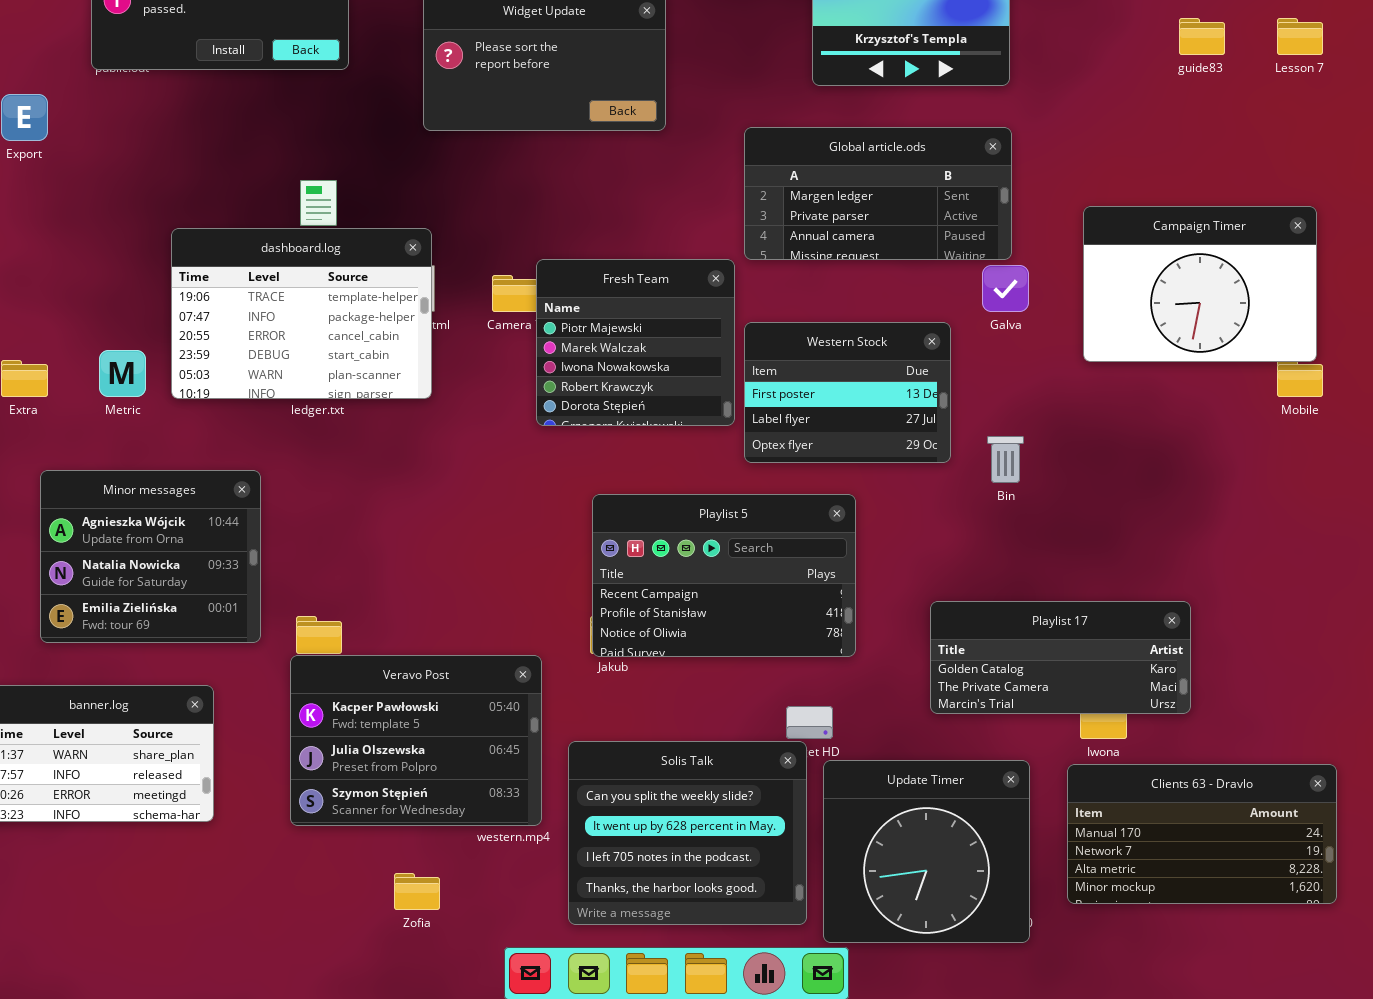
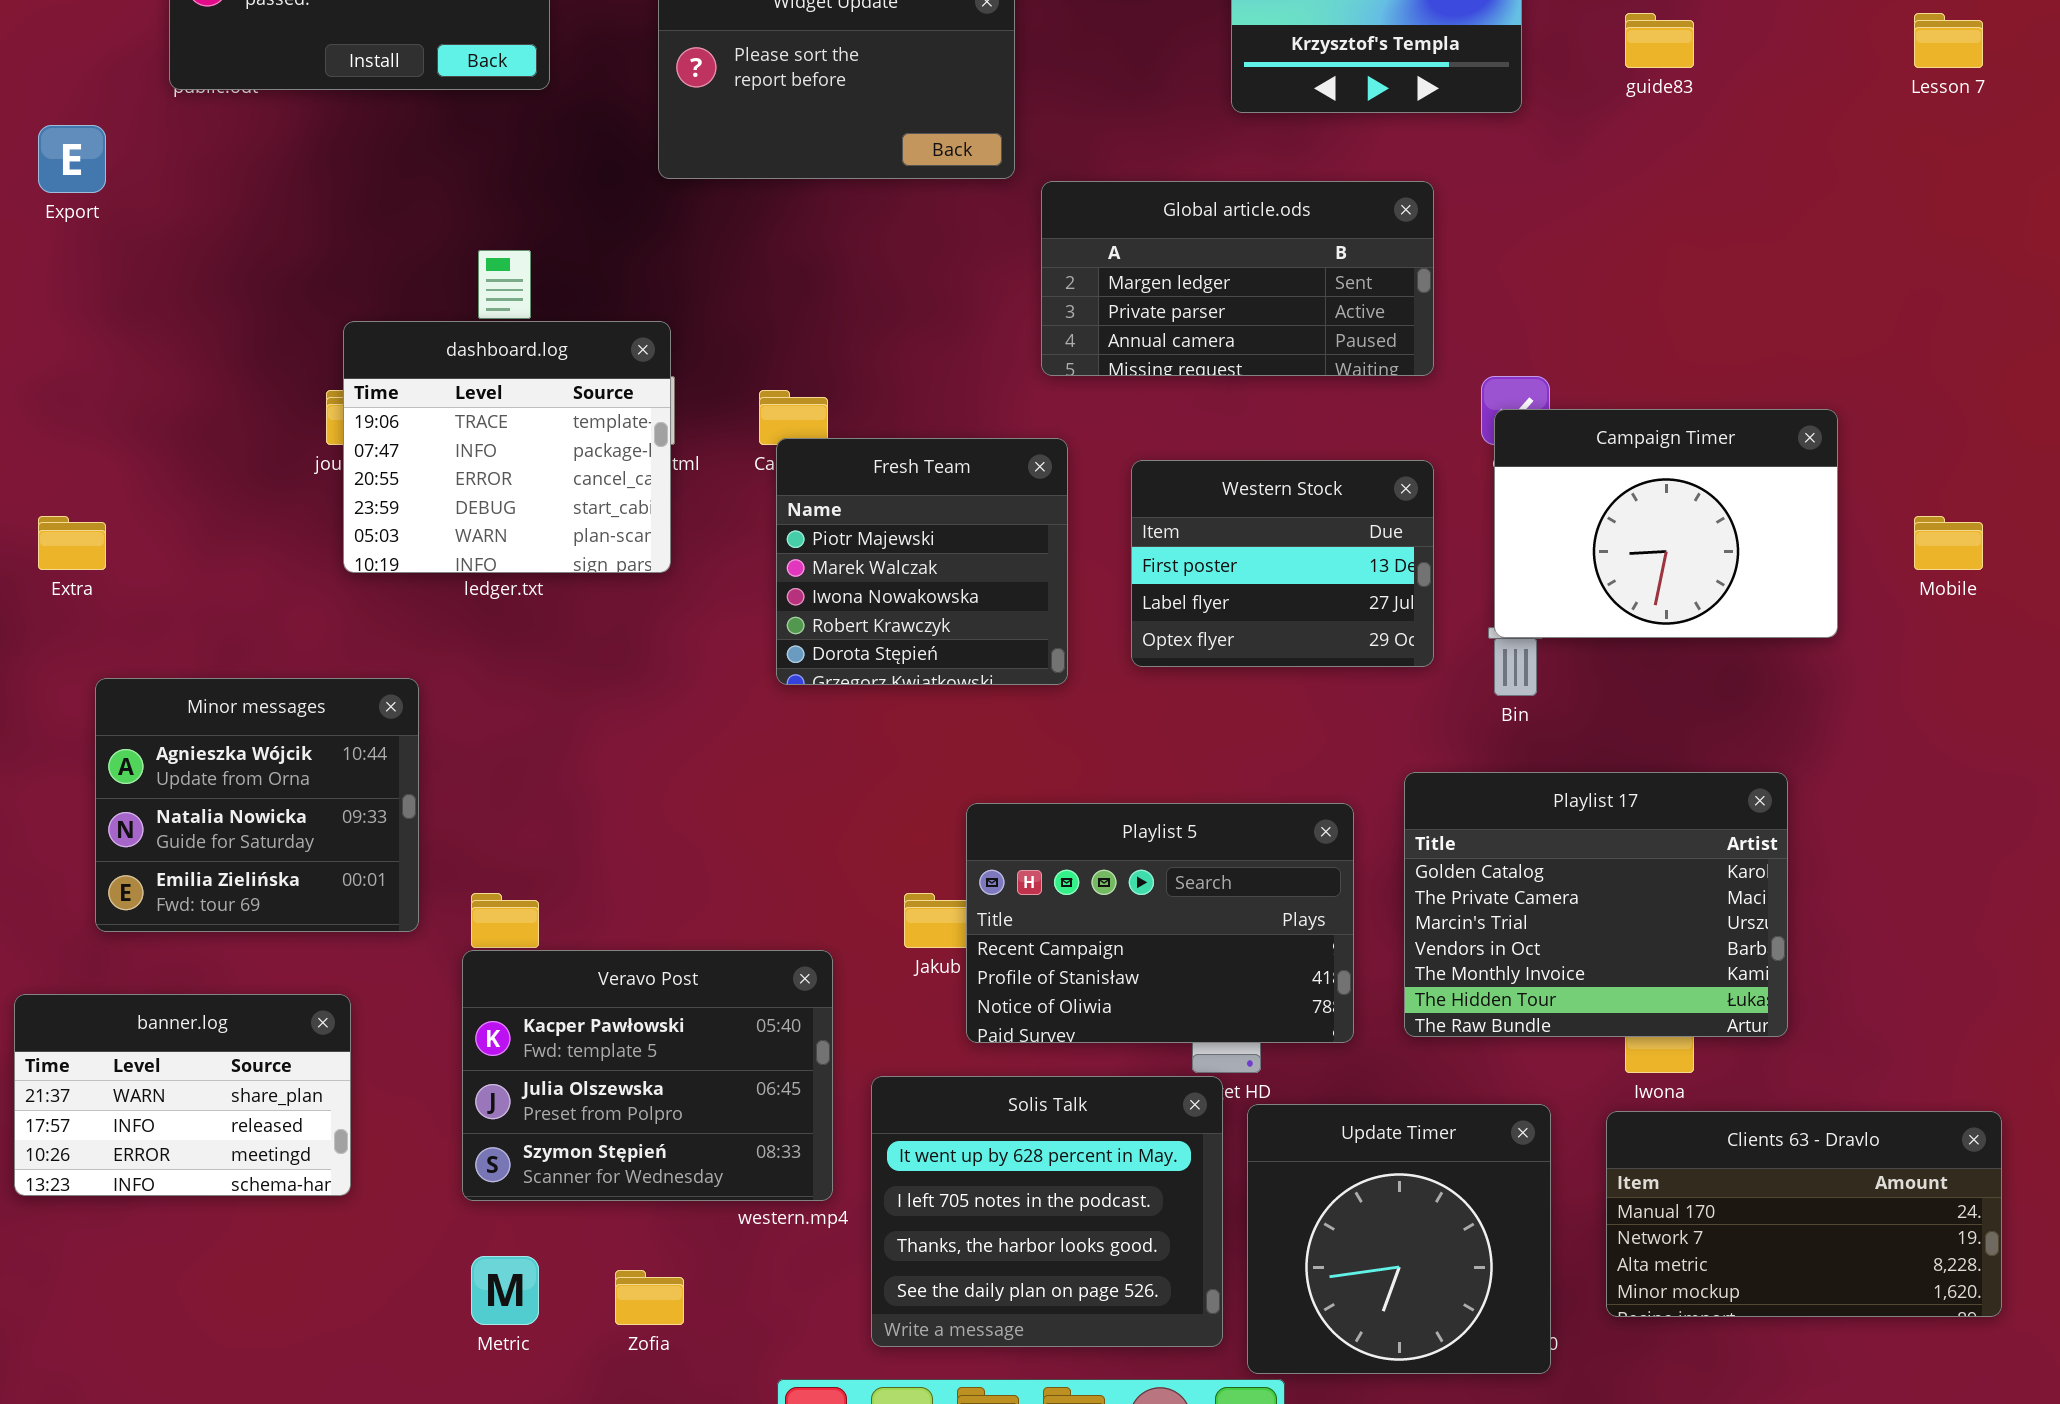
guide83: [1179,18,1225,55] -> [1625,13,1694,68], moved
Global article.ods: [744,127,1012,260] -> [1041,181,1434,376], moved
Campaign Timer: [1083,206,1317,362] -> [1494,409,1838,638], moved
dashboard.log: [171,228,432,399] -> [343,321,671,573], resized
Fresh Team: [536,259,735,426] -> [776,438,1068,685], moved
Metric: [99,350,146,397] -> [471,1256,539,1325], moved
Playlist 5: [592,494,856,657] -> [966,803,1354,1043], moved
Playlist 17: [930,601,1191,714] -> [1404,772,1788,1037], resized
Solis Talk: [568,741,807,925] -> [871,1076,1223,1347], scrolled down 1 row

